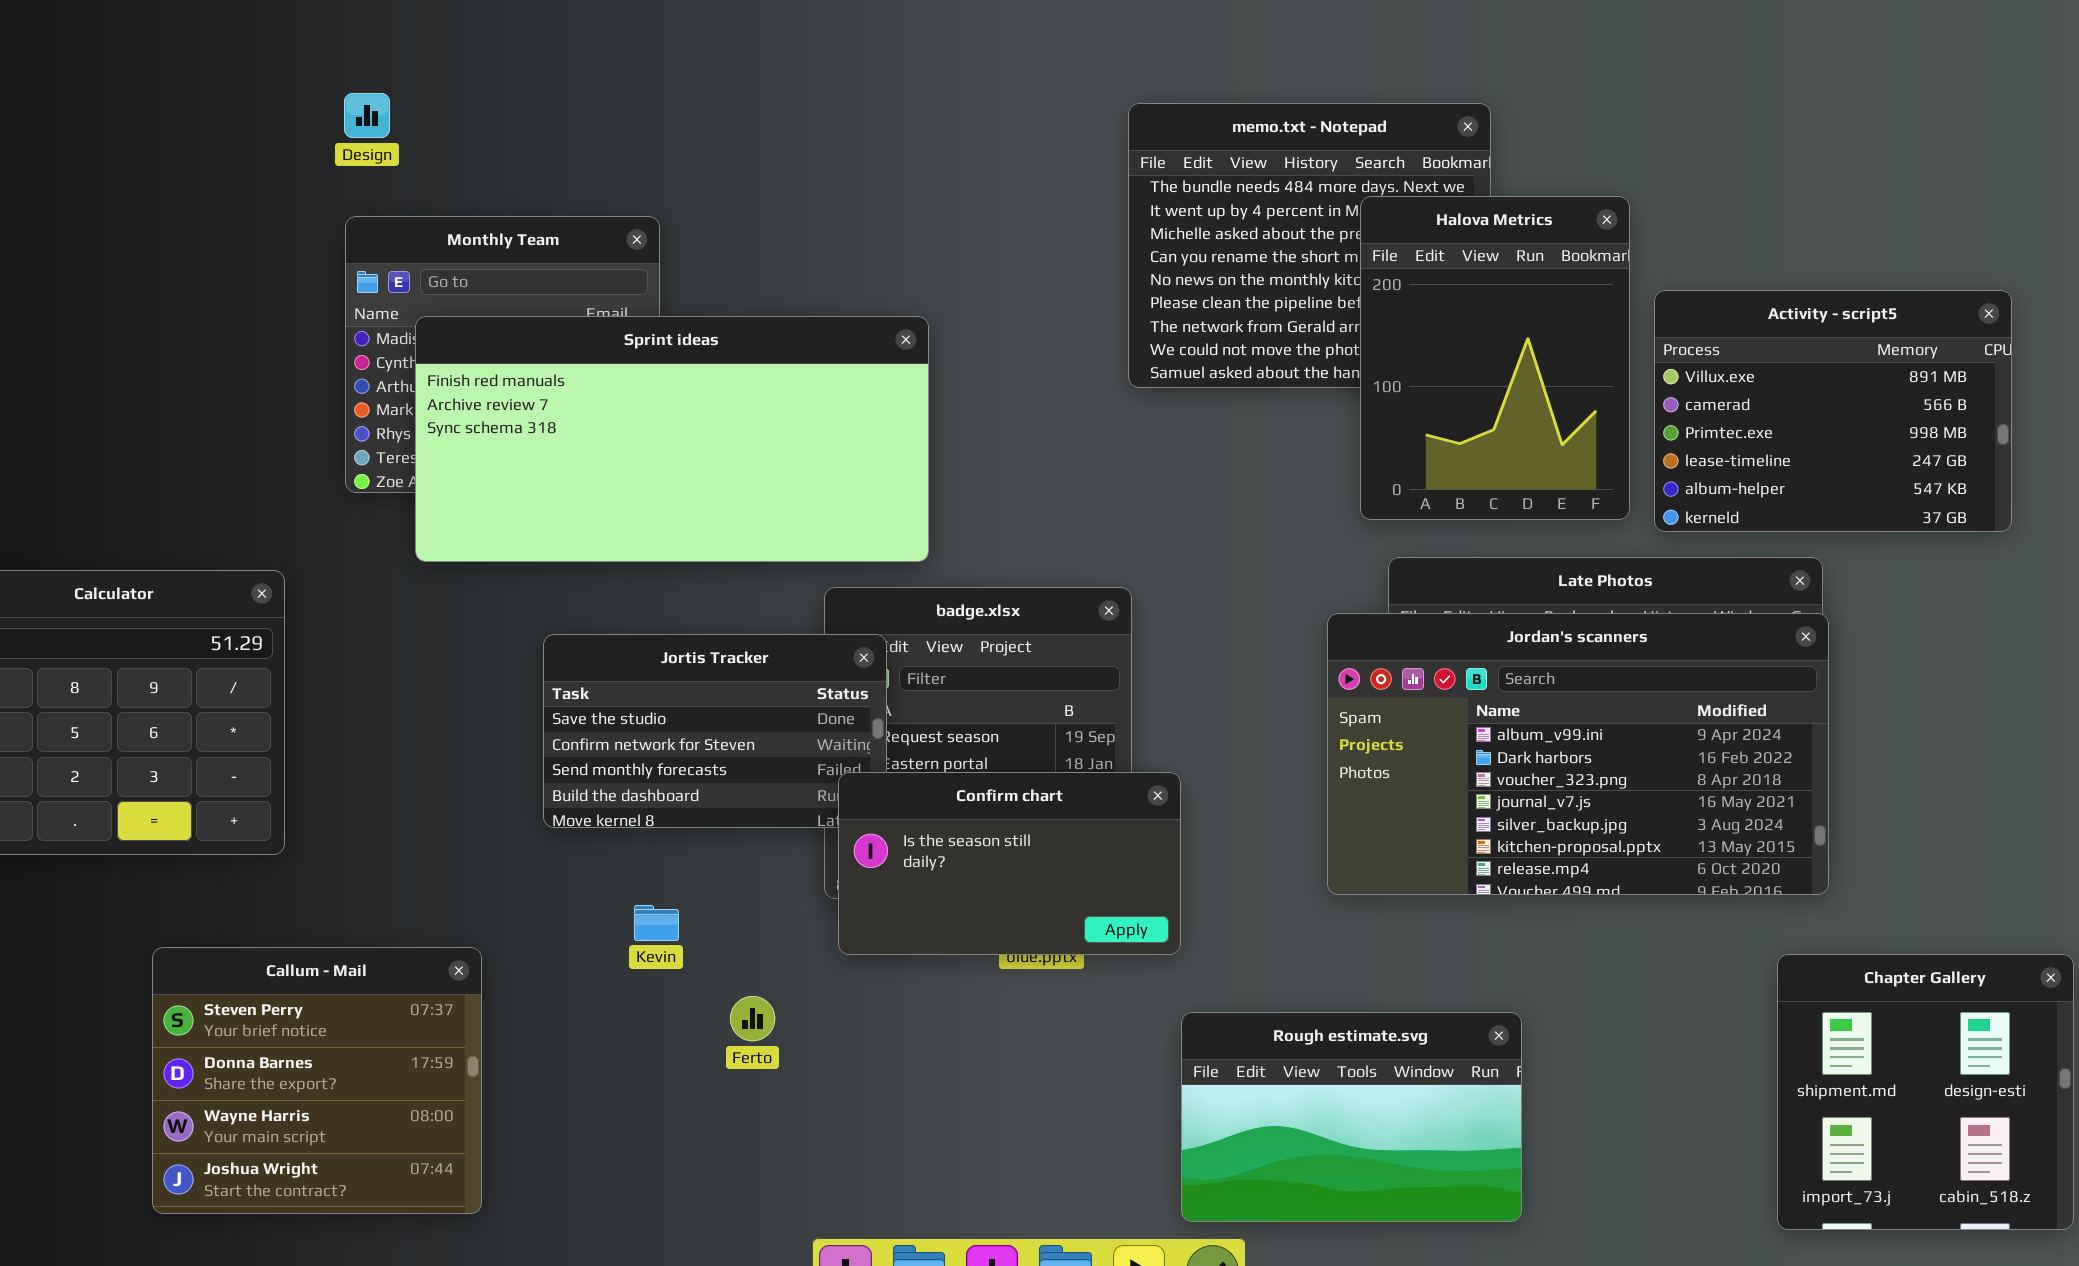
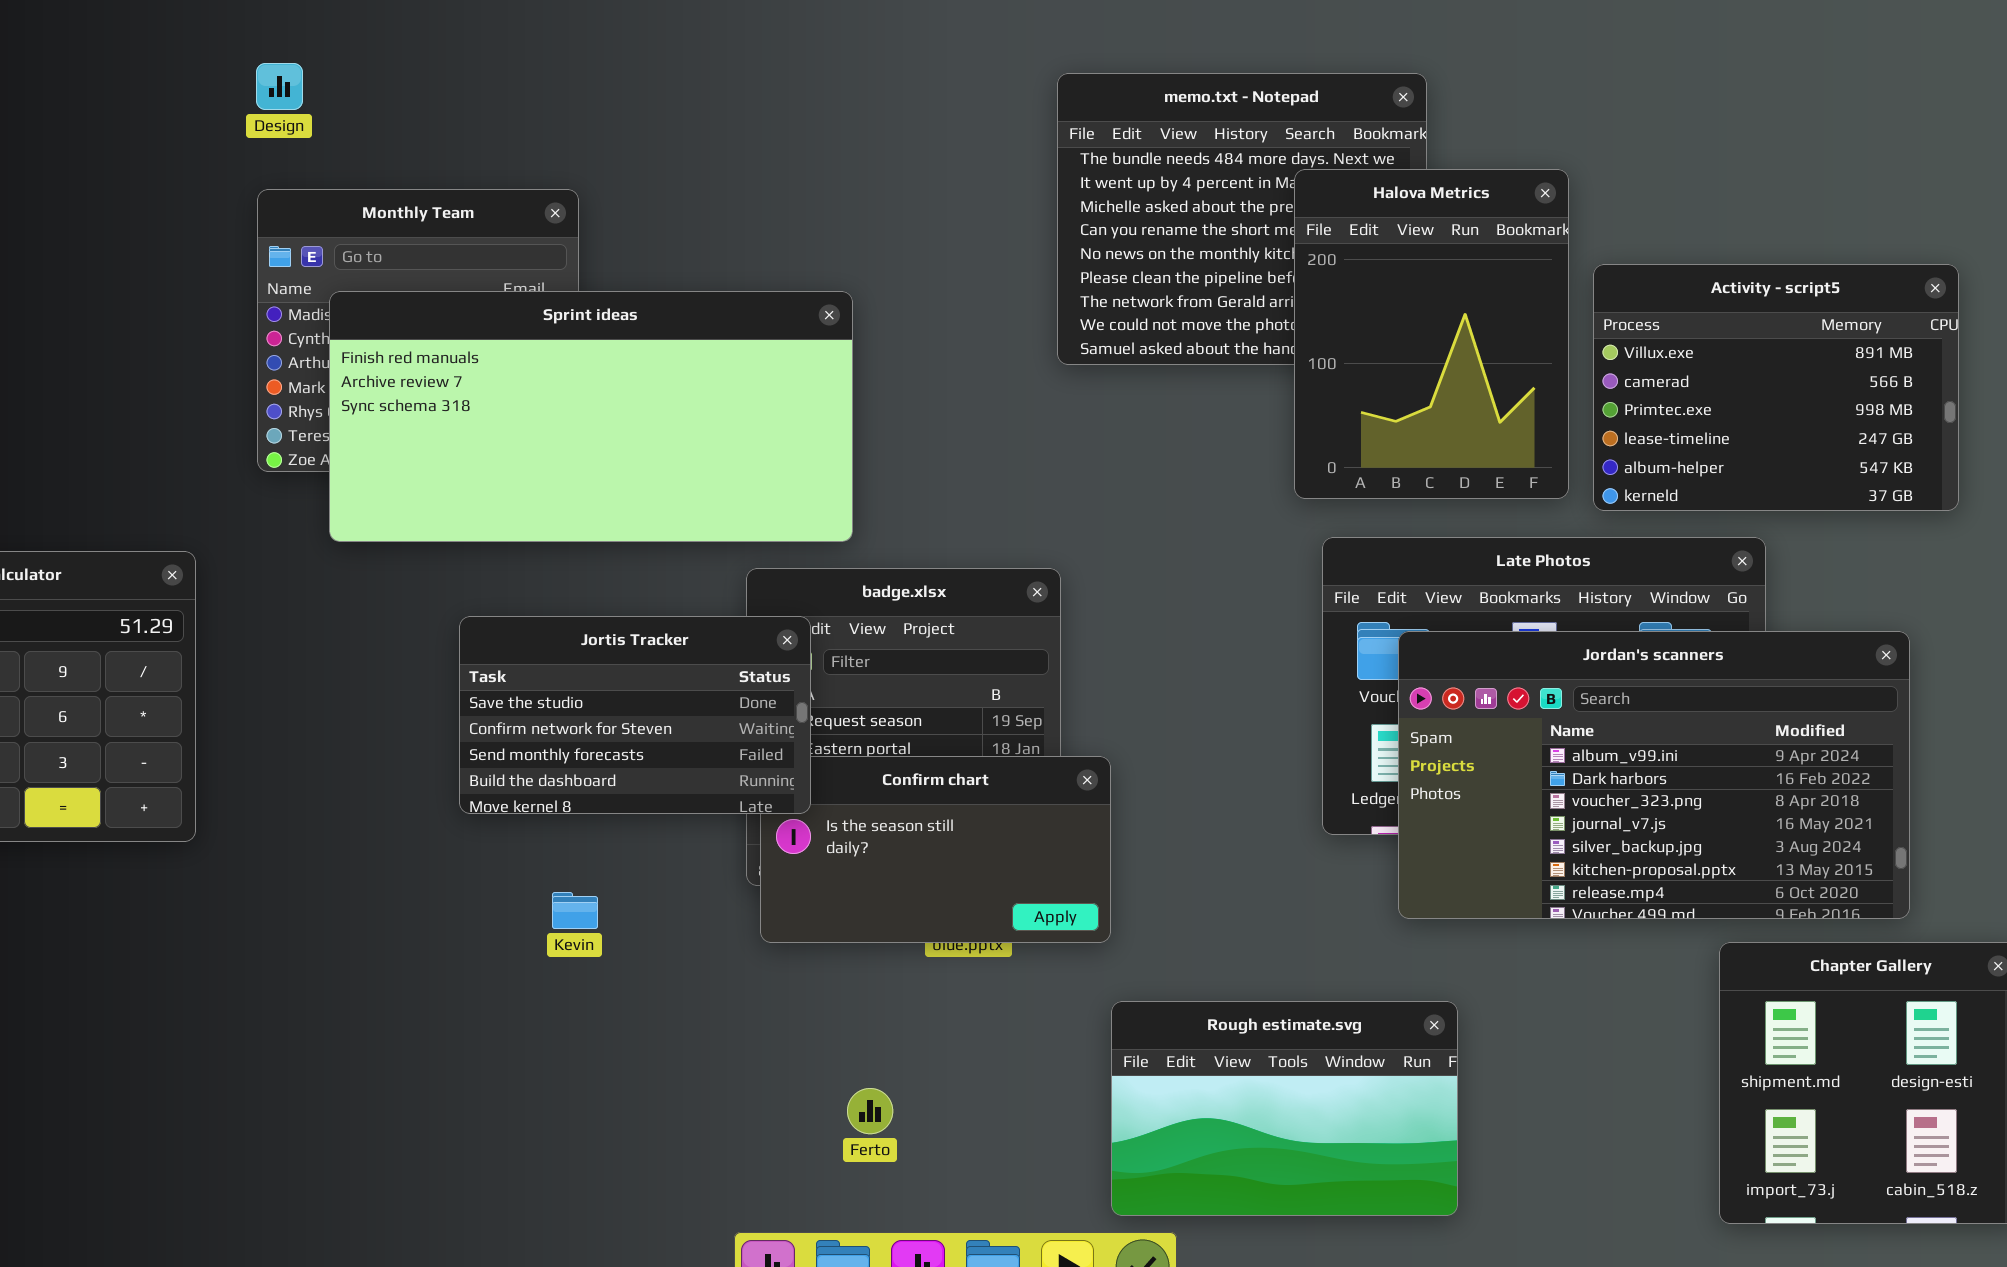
Jordan's scanners: [1327,613,1829,895] -> [1398,631,1910,919], moved
Jortis Tracker: [543,634,887,828] -> [459,616,811,814], raised
Callum - Mail: [152,947,482,1214] -> none, closed
Ferto: [730,996,775,1041] -> [847,1088,893,1134], moved

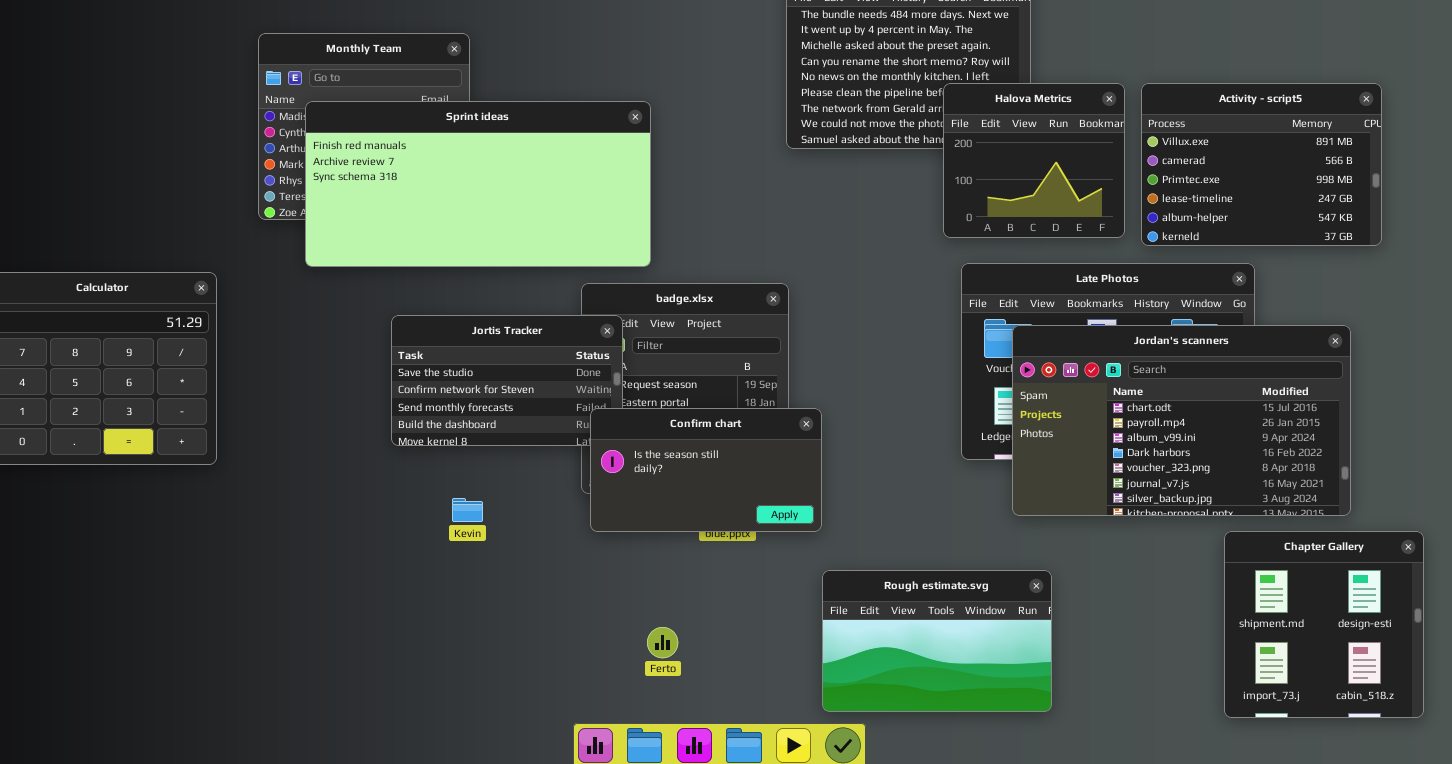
Halova Metrics: [1294,169,1569,499] -> [943,83,1125,238], resized
Jordan's scanners: [1398,631,1910,919] -> [1012,325,1351,516], scrolled up 2 rows
Confirm chart: [760,756,1111,943] -> [590,408,822,532], raised

